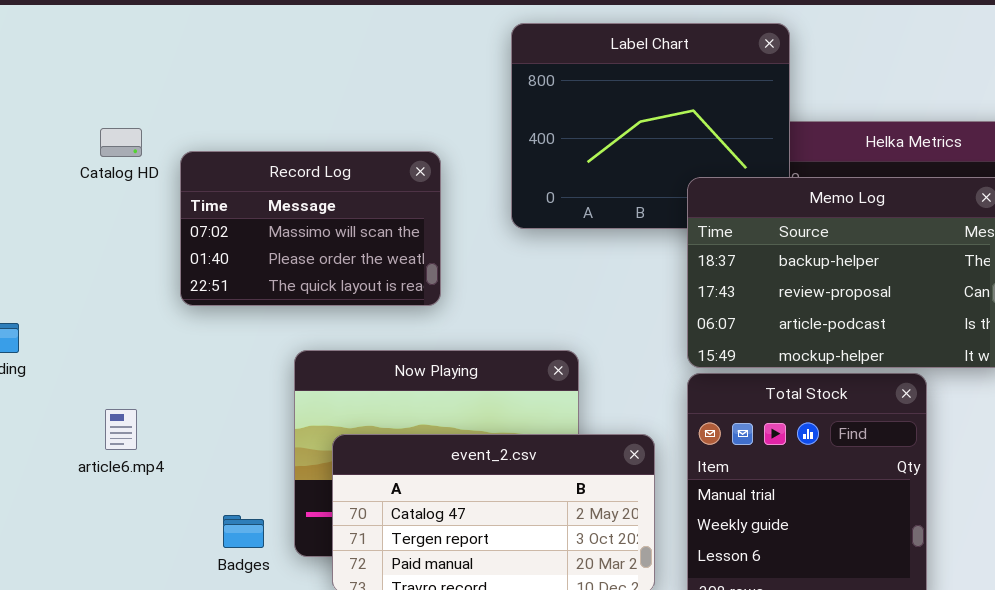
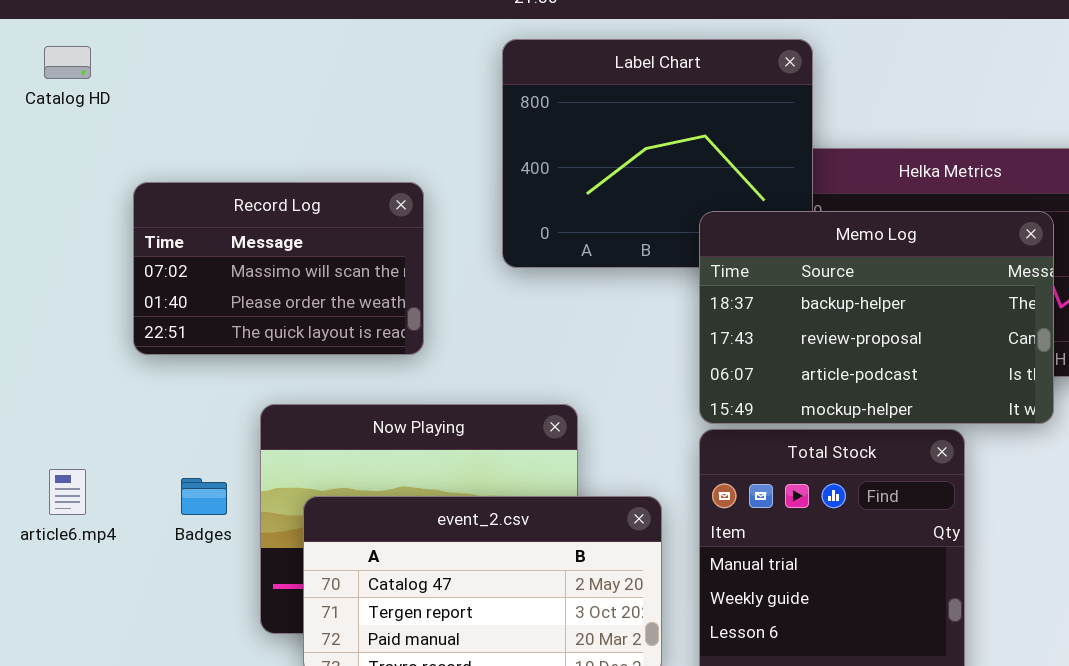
Catalog HD: [100,128,142,157] -> [44,46,91,79], moved
Badges: [223,515,264,548] -> [181,478,227,515], moved

